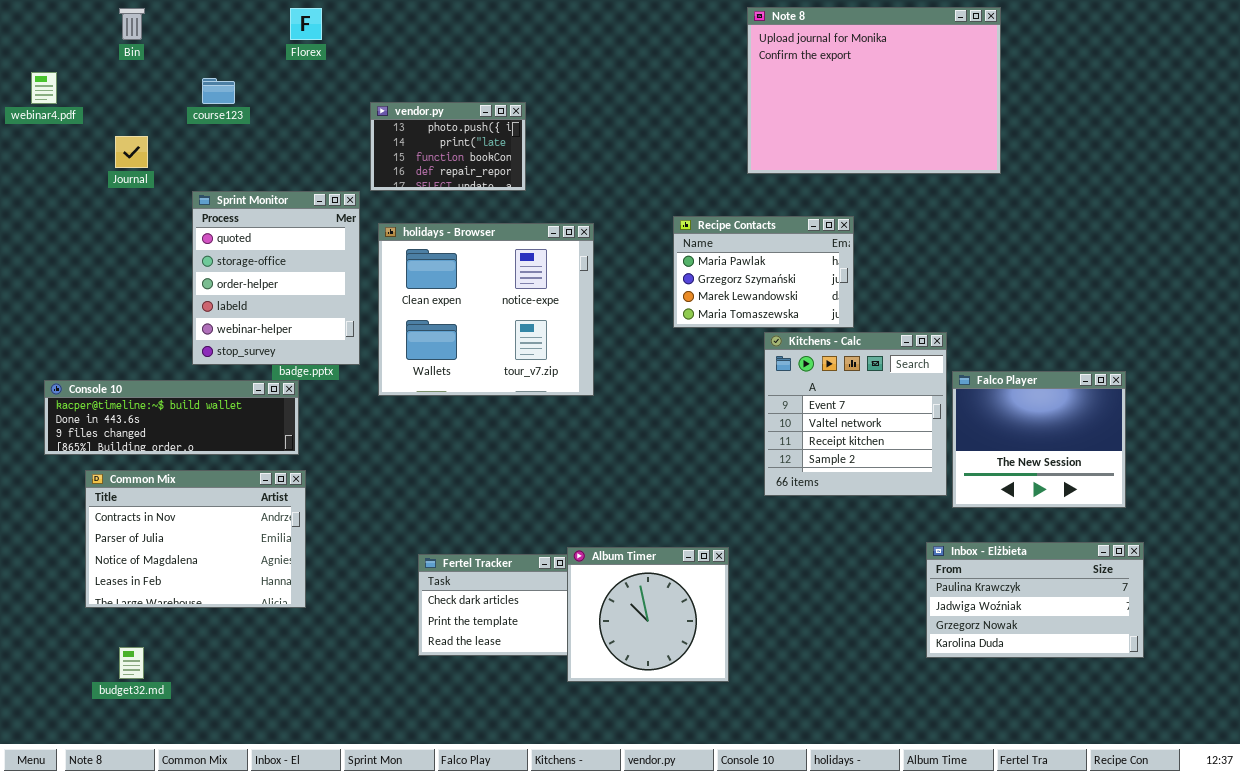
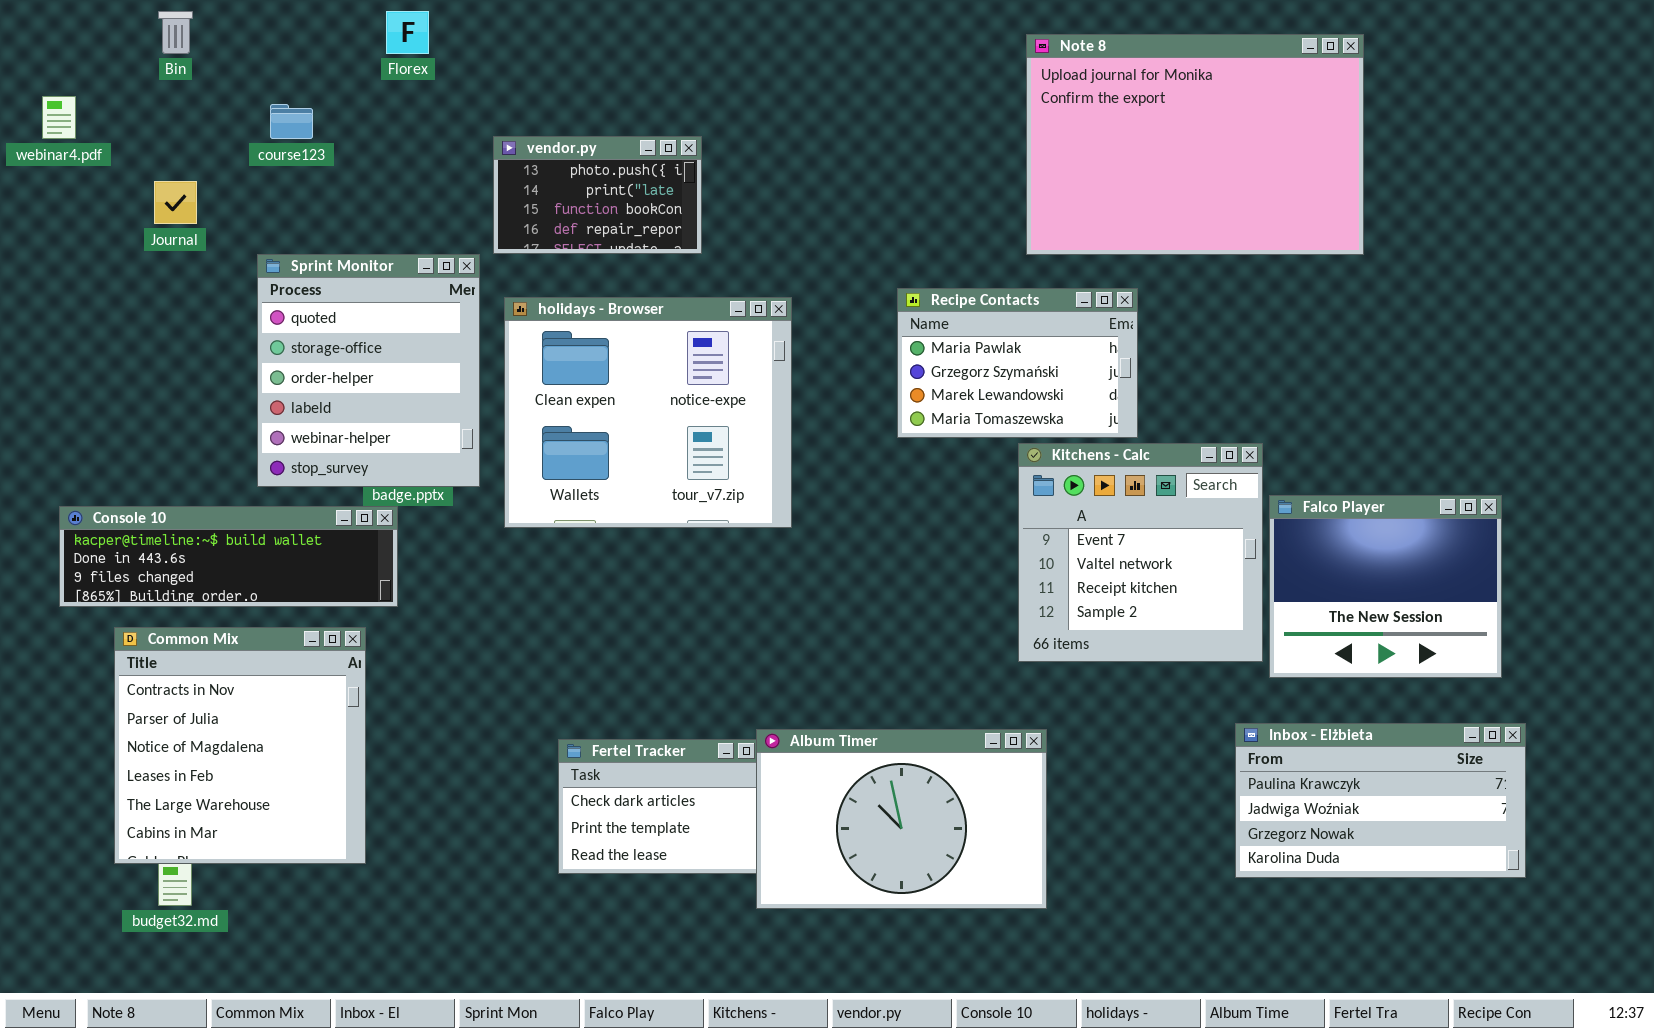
Note 8: [747,7,1001,174] -> [1026,34,1364,255], moved
Common Mix: [85,470,306,608] -> [114,627,366,864], resized
Album Timer: [567,547,729,682] -> [756,729,1047,909], resized

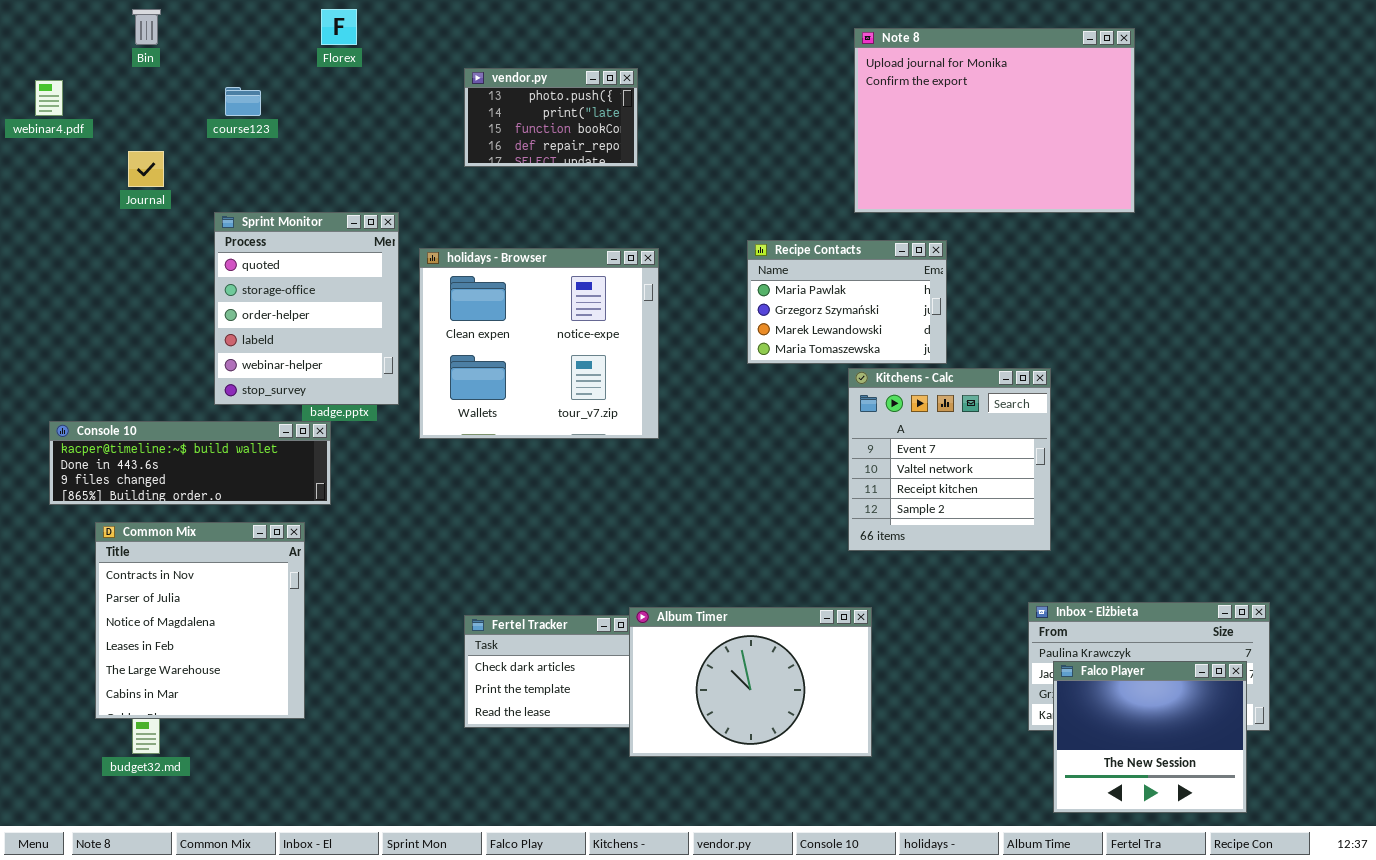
vendor.py: [493,136,702,254] -> [464,68,638,167], moved
Falco Player: [1269,495,1502,678] -> [1053,661,1247,813], moved

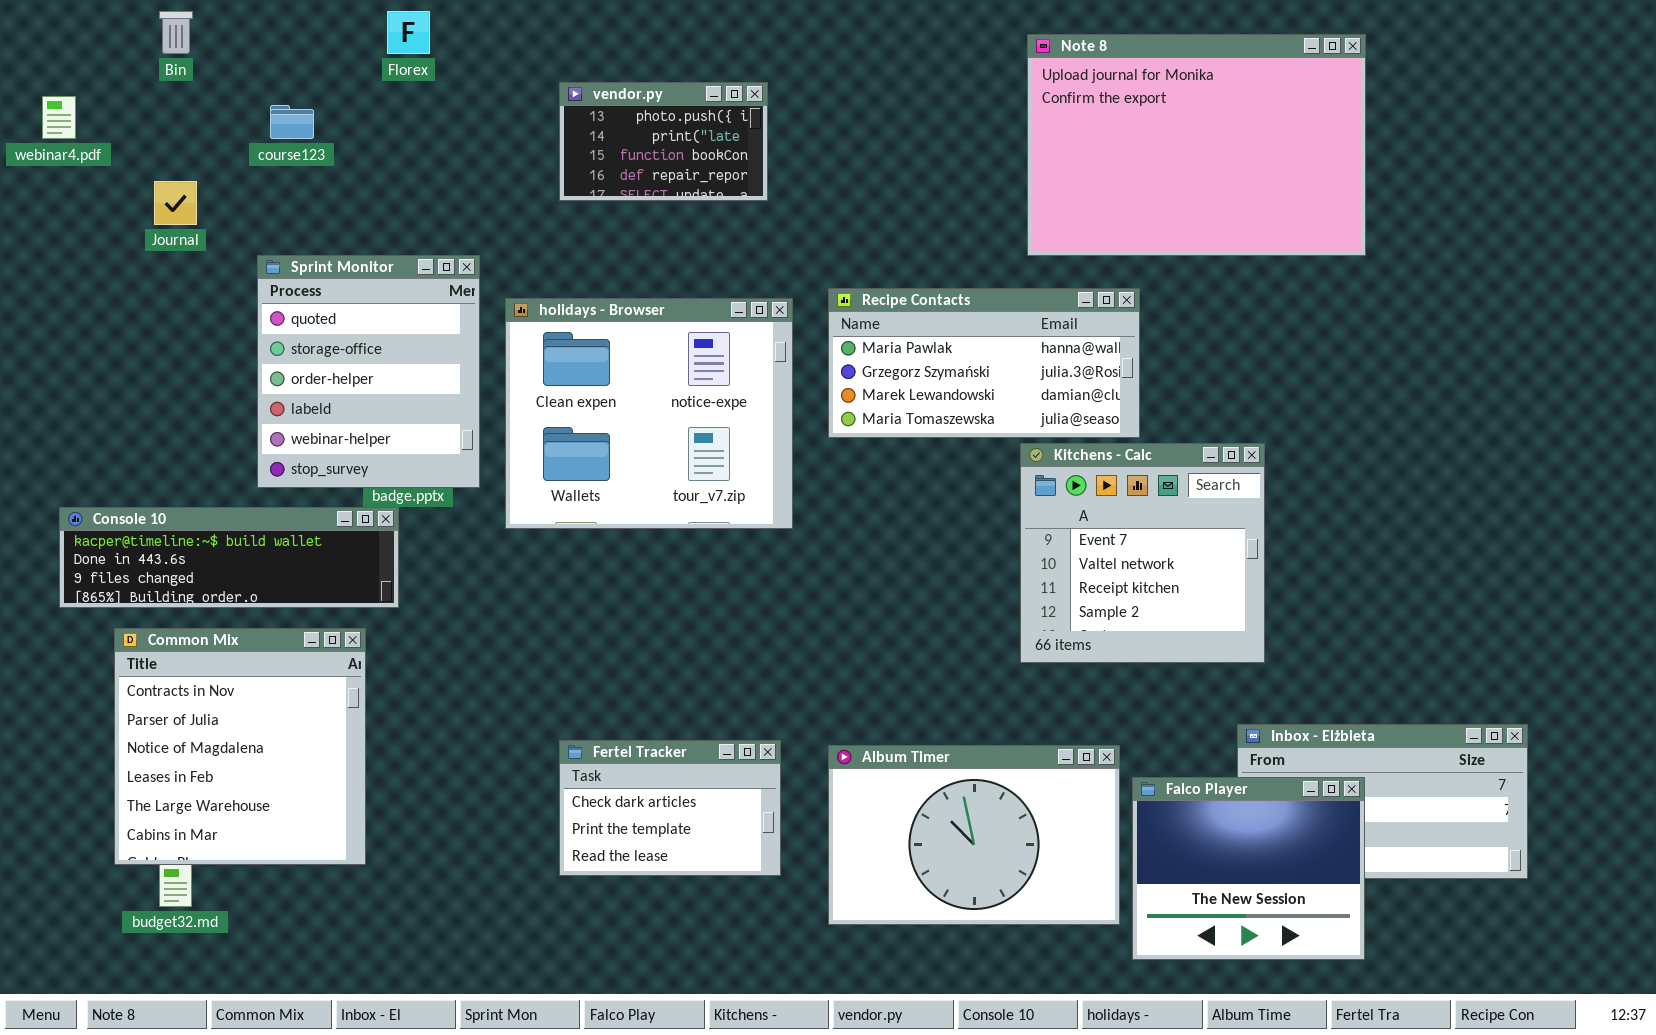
Recipe Contacts: [747,240,947,364] -> [828,288,1140,438], resized
Album Timer: [629,607,872,757] -> [828,745,1120,925], moved
Falco Player: [1053,661,1247,813] -> [1132,777,1365,960], moved

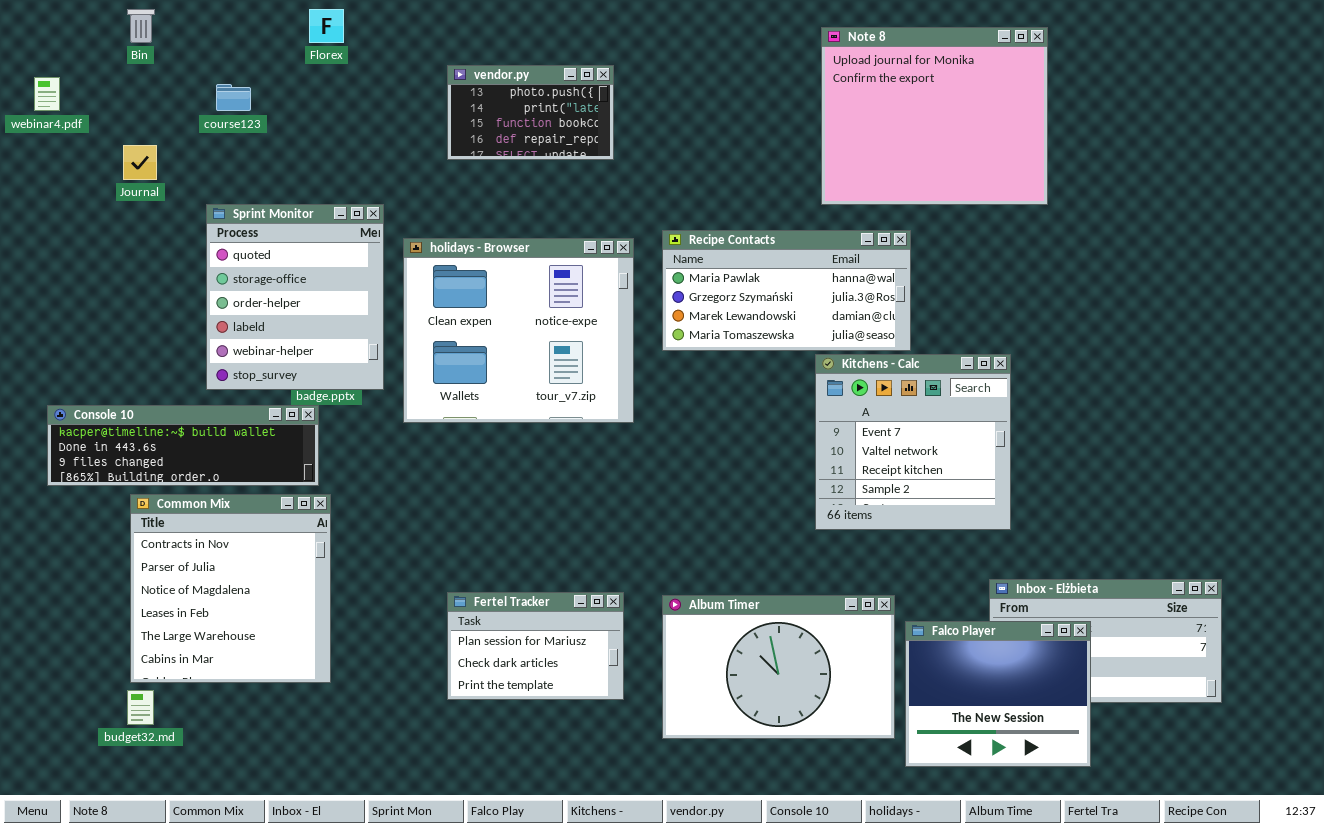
Note 8: [1027,34,1366,256] -> [821,27,1048,205], resized
Common Mix: [114,628,366,865] -> [130,494,331,683], moved
Fertel Tracker: [559,740,781,876] -> [447,592,624,700], scrolled up 1 row

